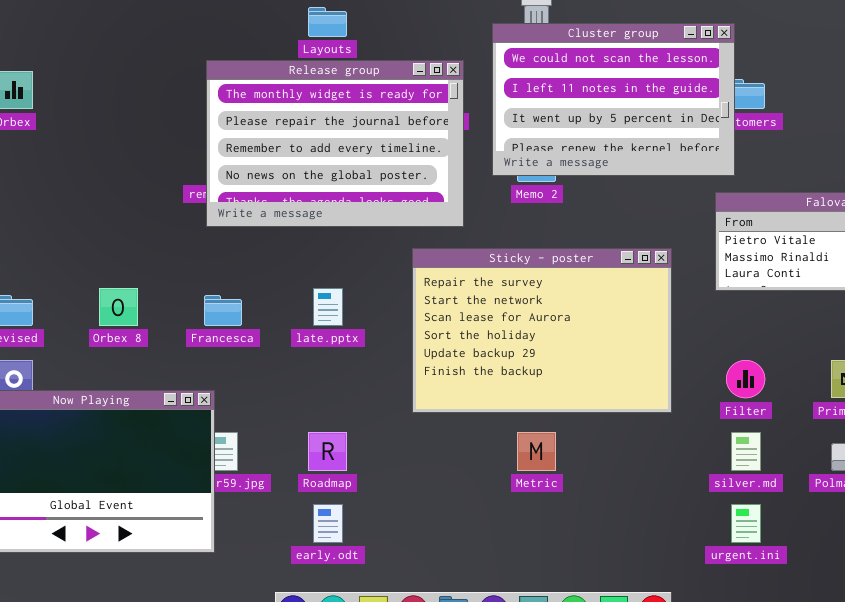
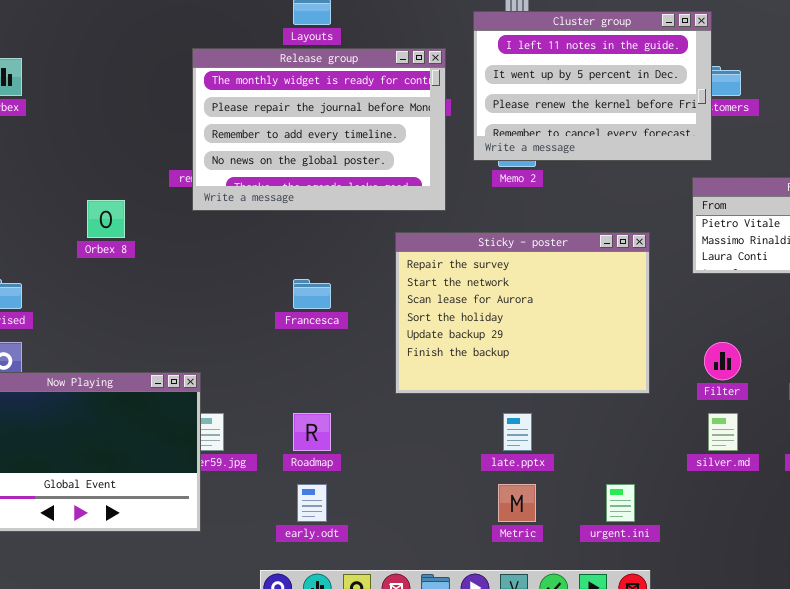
Cluster group: [492,23,735,176] -> [473,11,712,161], scrolled down 1 row
Orbex 8: [99,288,138,326] -> [87,200,125,238], moved
late.pptx: [313,288,343,326] -> [503,413,532,451], moved
Francesca: [204,295,242,326] -> [293,279,331,309], moved
Metric: [517,432,556,471] -> [498,484,536,522], moved
urgent.ini: [731,504,761,543] -> [606,484,635,522], moved

